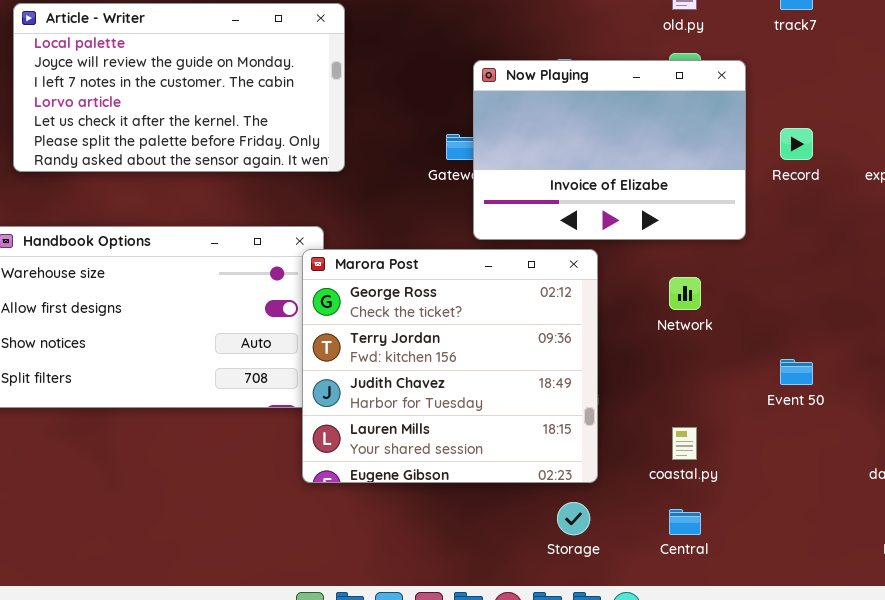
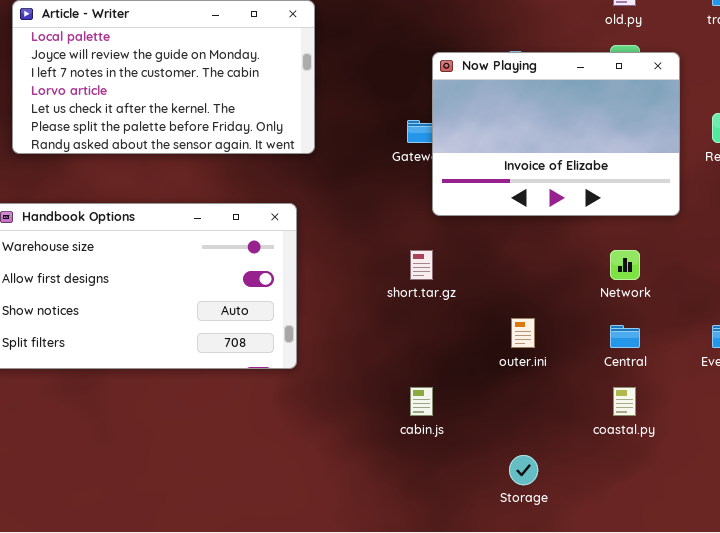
Marora Post: [302,249,598,483] -> none, closed
Central: [669,509,701,535] -> [610,325,640,348], moved

